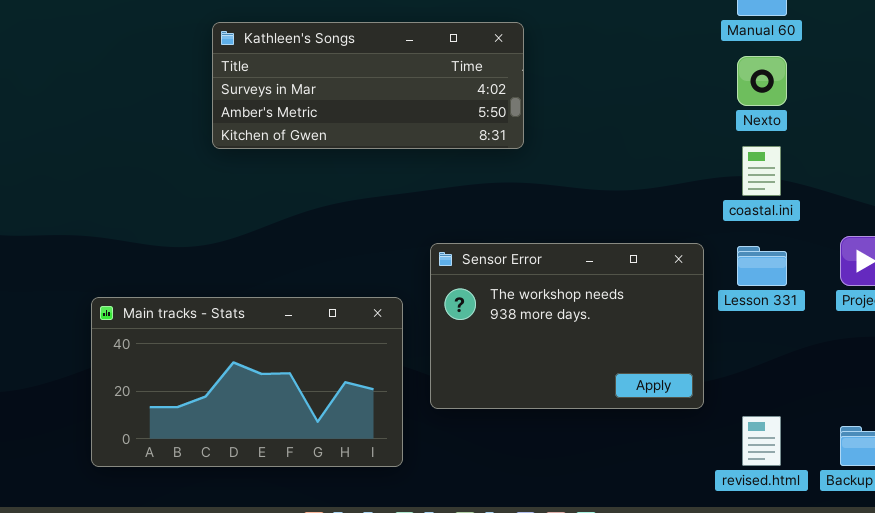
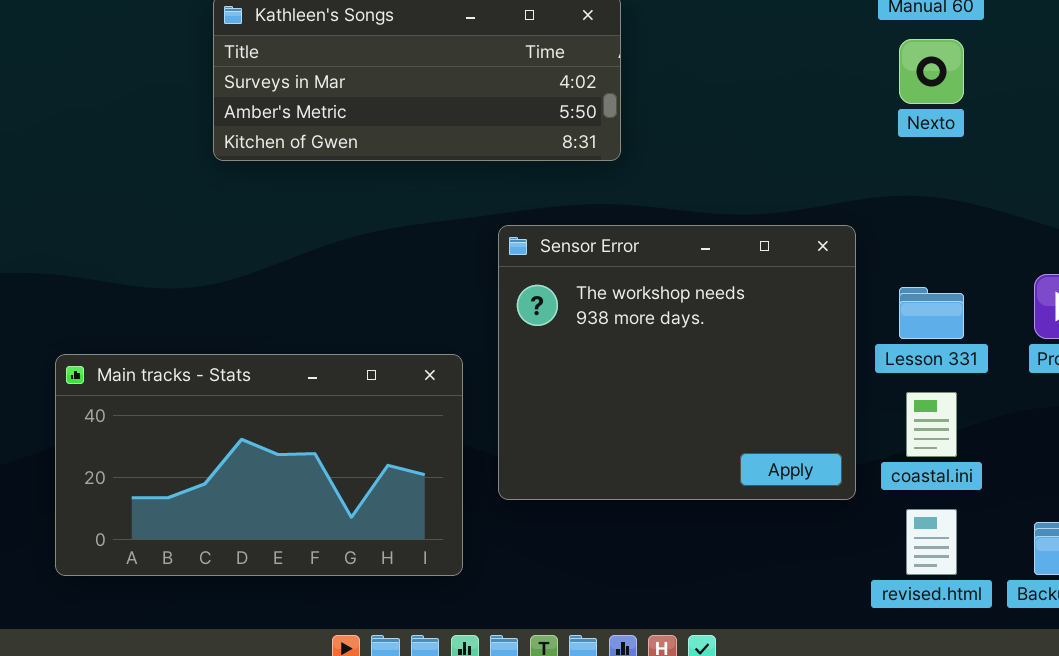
coastal.ini: [742,146,781,196] -> [906,392,957,457], moved
Sensor Error: [430,243,704,409] -> [498,225,856,500], resized

